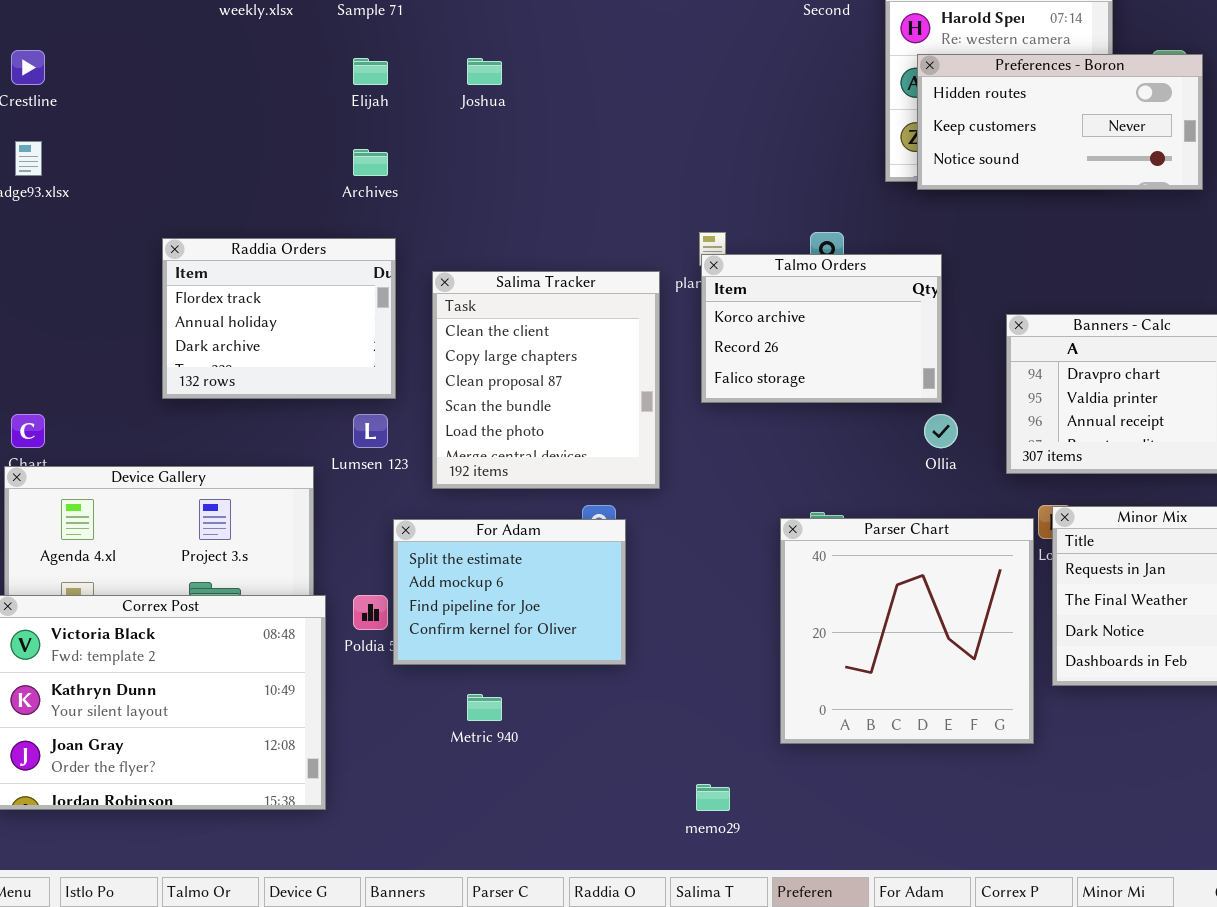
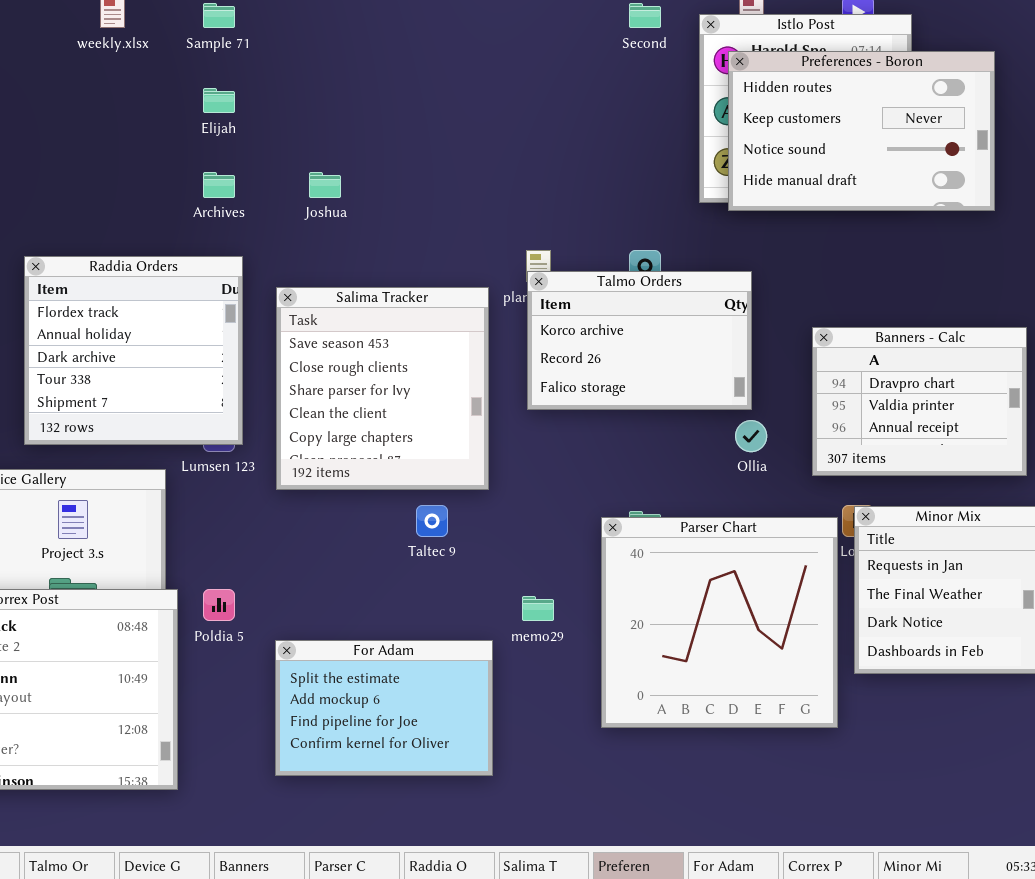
Preferences - Boron: [917,54,1203,190] -> [728,51,995,211], resized
Joshua: [467,58,502,85] -> [309,172,341,198], moved
Raddia Orders: [162,238,396,399] -> [24,256,243,445], resized
Salima Tracker: [432,271,660,489] -> [276,287,489,490], scrolled up 3 rows
For Adam: [393,519,626,665] -> [275,640,493,776], moved
memo29: [696,784,730,811] -> [522,596,554,621], moved

